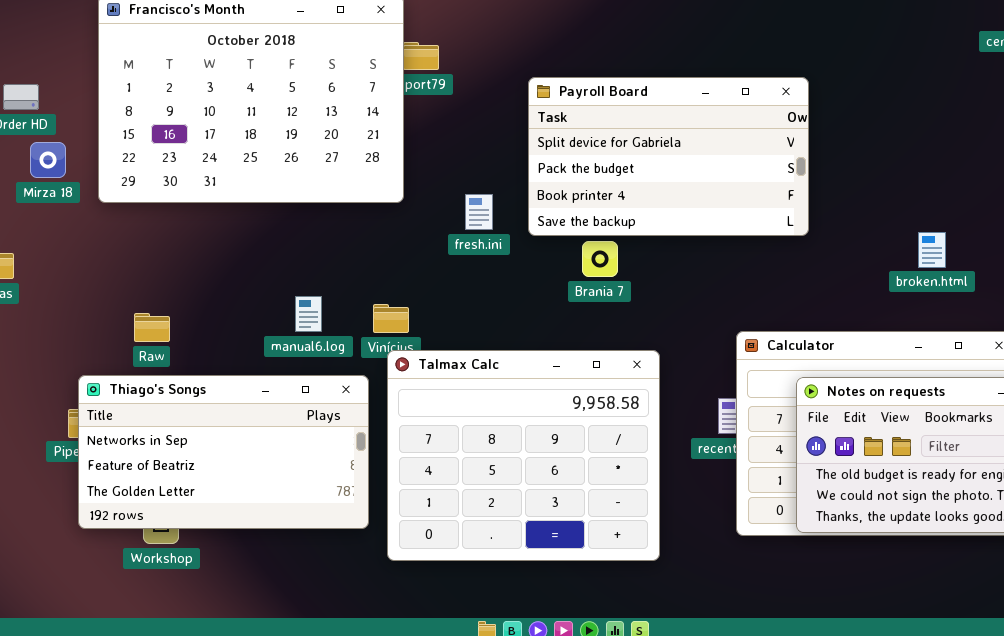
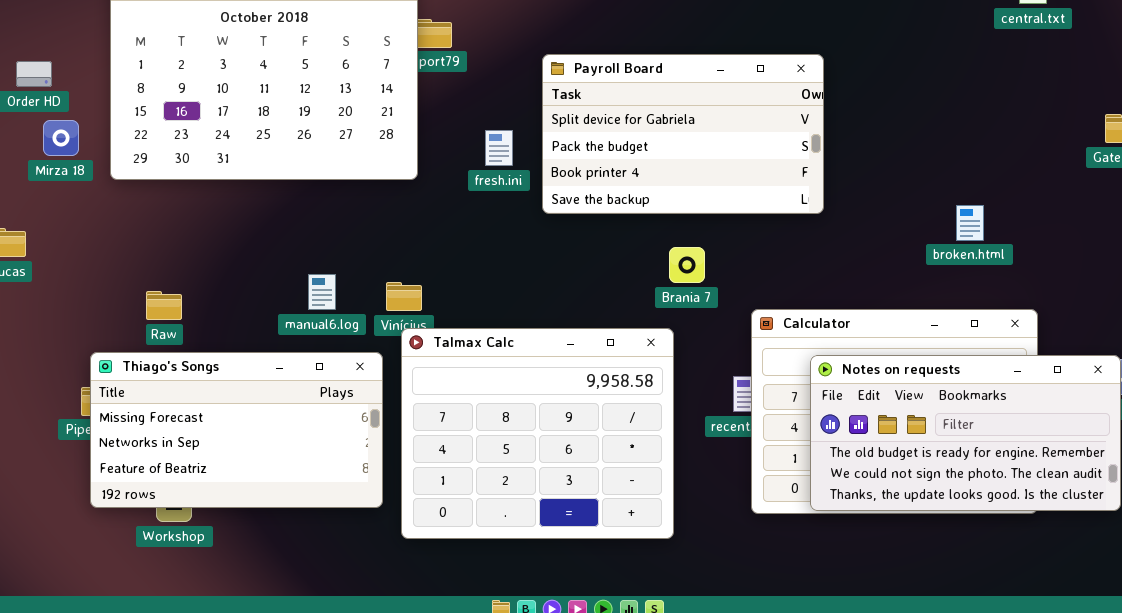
fresh.ini: [465,194,493,230] -> [485,130,513,166], moved
broken.html: [918,232,946,268] -> [956,205,984,241], moved
Brania 7: [582,241,618,277] -> [669,247,705,283], moved
Thiago's Songs: [78,375,369,529] -> [90,352,383,508], scrolled up 1 row

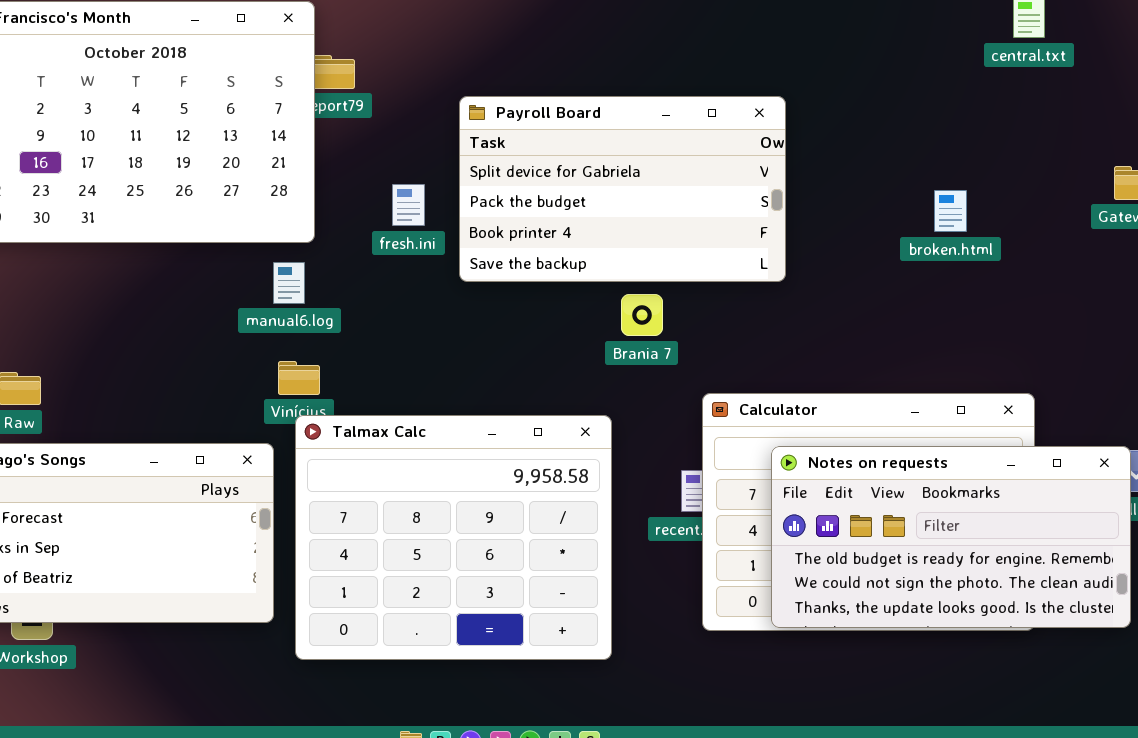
broken.html: [956,205,984,241] -> [934,190,967,232], moved
Brania 7: [669,247,705,283] -> [621,294,663,336], moved
manual6.log: [308,274,336,310] -> [273,262,305,304], moved

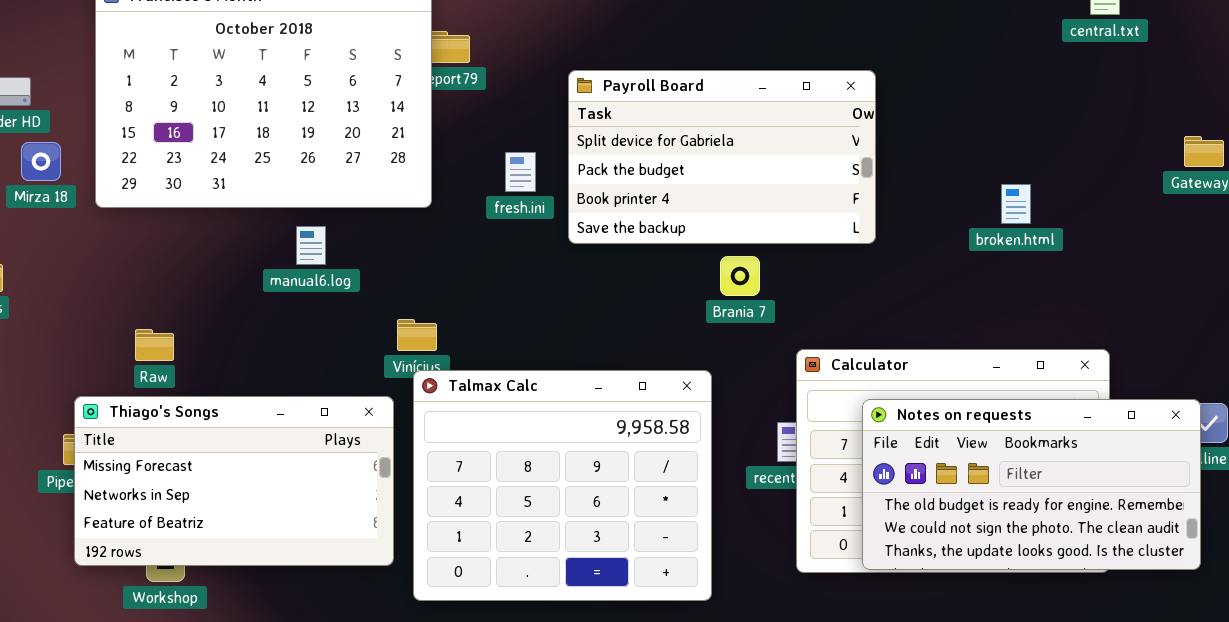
broken.html: [934,190,967,232] -> [1001,184,1031,224], moved
manual6.log: [273,262,305,304] -> [296,226,326,265], moved

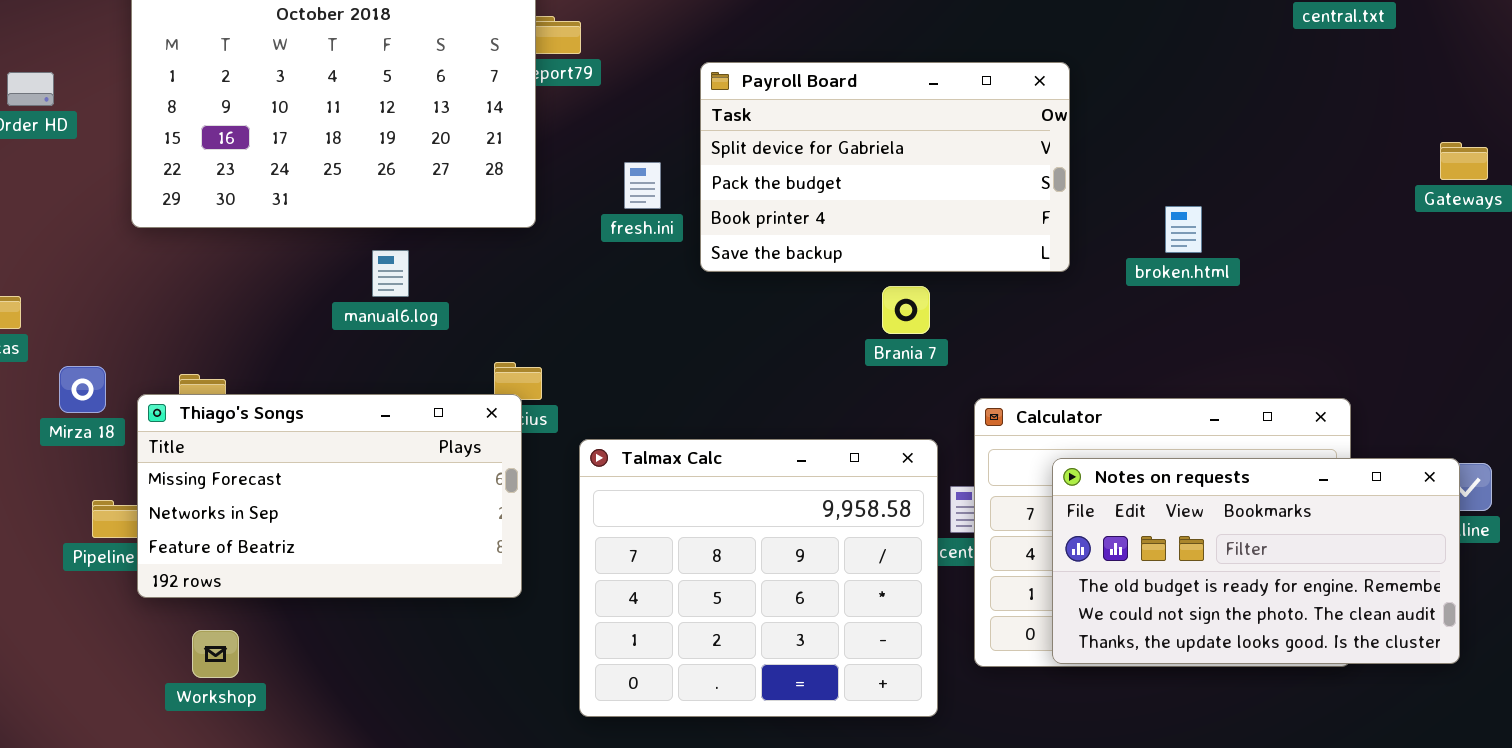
Mirza 18: [21,142,61,181] -> [59,366,106,413], moved
broken.html: [1001,184,1031,224] -> [1165,206,1202,253], moved
Talmax Calc: [413,370,712,601] -> [579,439,938,717], moved
Thiago's Songs: [74,396,394,566] -> [137,394,522,598], moved

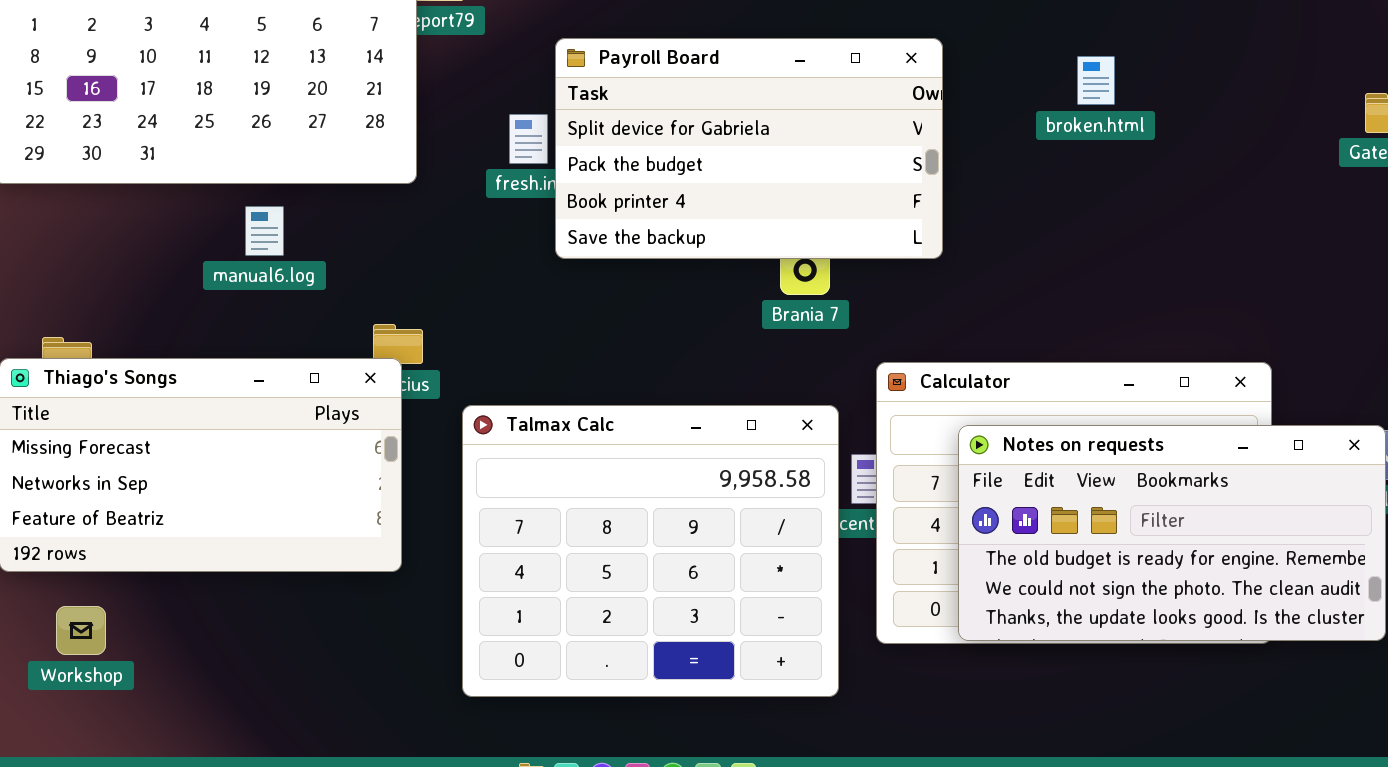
Payroll Board: [700,62,1070,272] -> [555,38,943,259], moved
broken.html: [1165,206,1202,253] -> [1077,56,1115,105], moved

